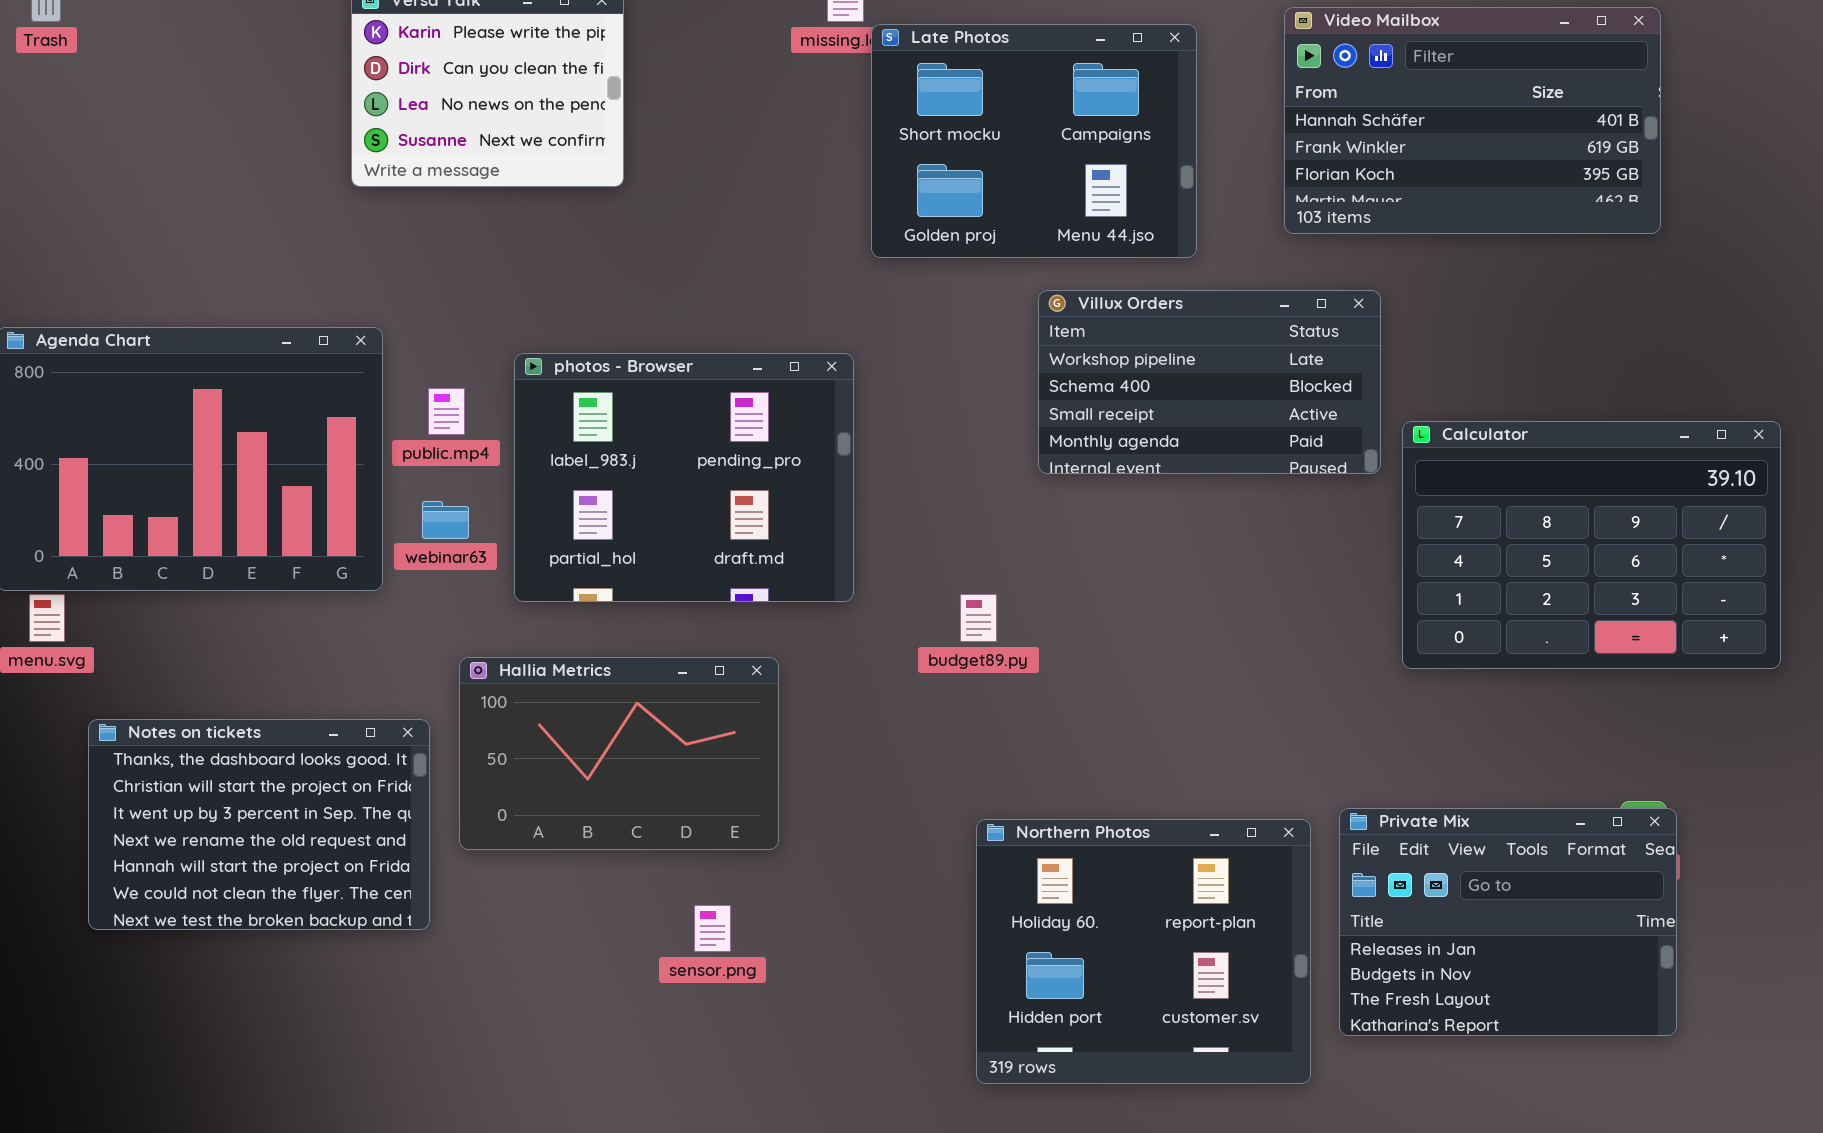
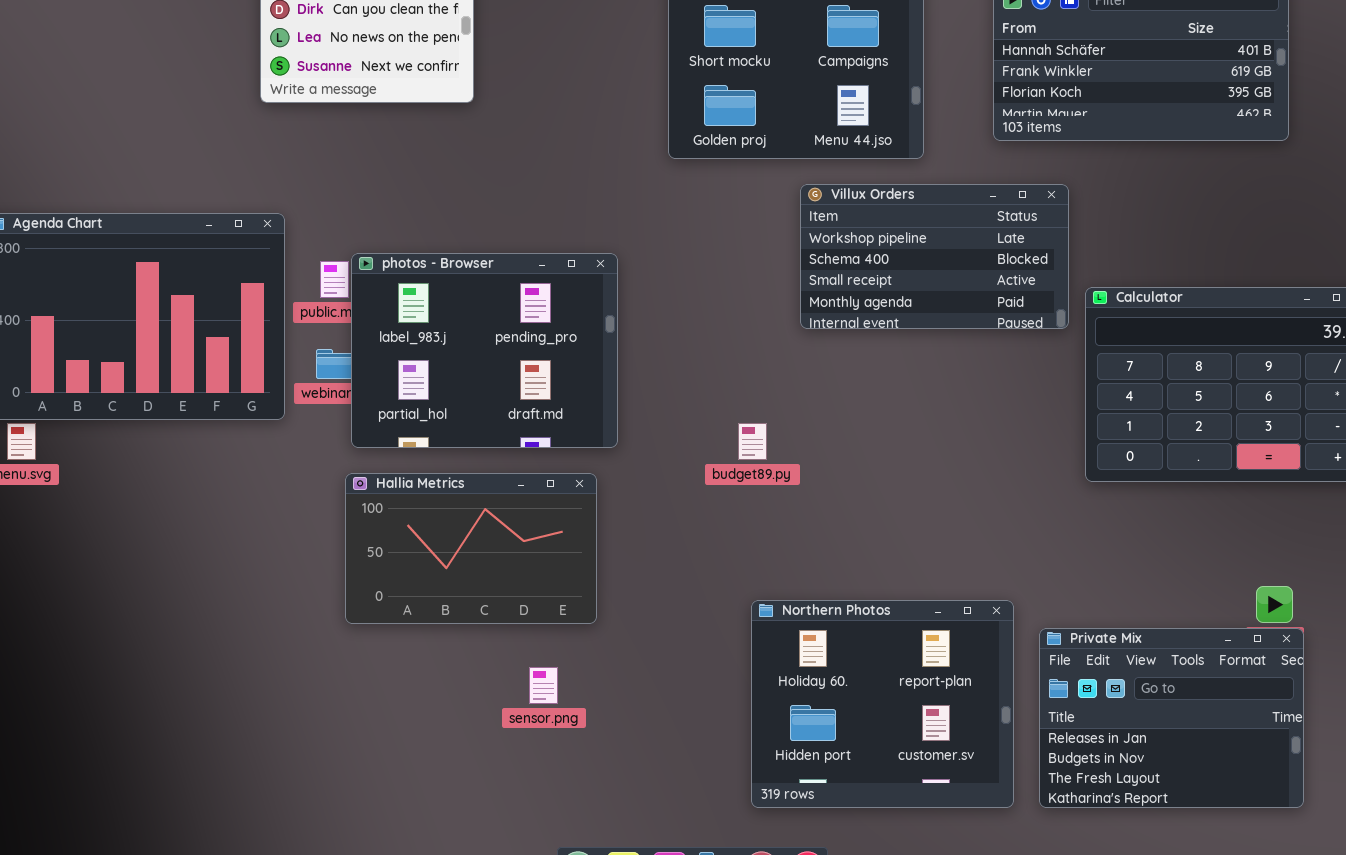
photos - Browser: [514,353,854,602] -> [351,253,618,448], moved
Notes on tickets: [88,719,430,930] -> none, closed
Private Mix: [1339,808,1677,1036] -> [1039,628,1304,808], moved

